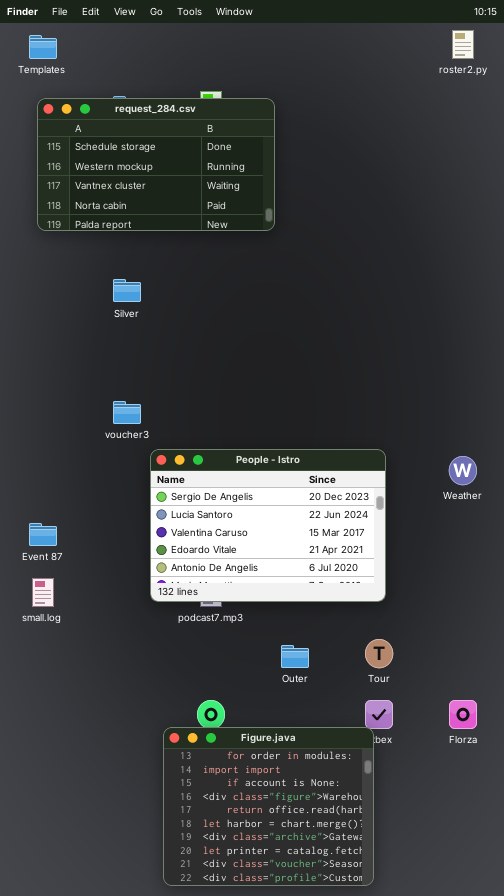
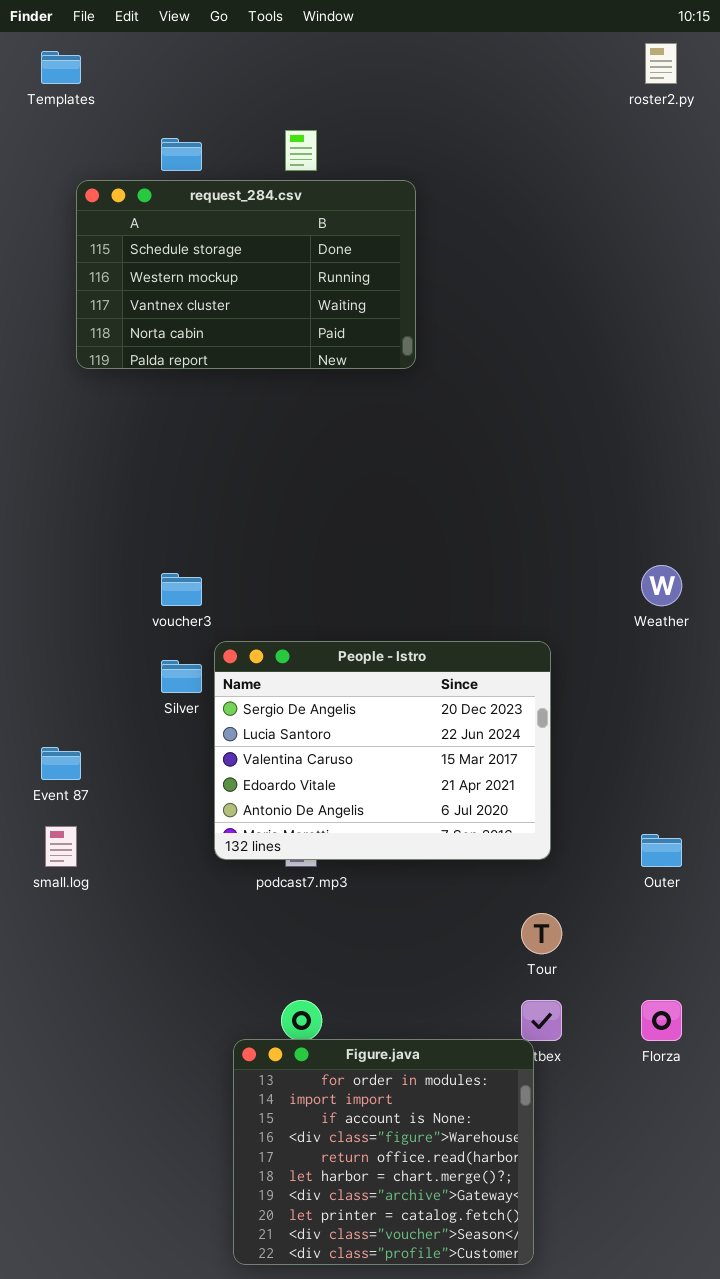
request_284.csv: [37,98,275,231] -> [76,180,416,369], moved
Silver: [113,279,141,302] -> [161,660,202,693], moved
Weather: [449,456,477,485] -> [641,565,682,606], moved
Outer: [281,645,309,668] -> [641,834,682,867], moved

